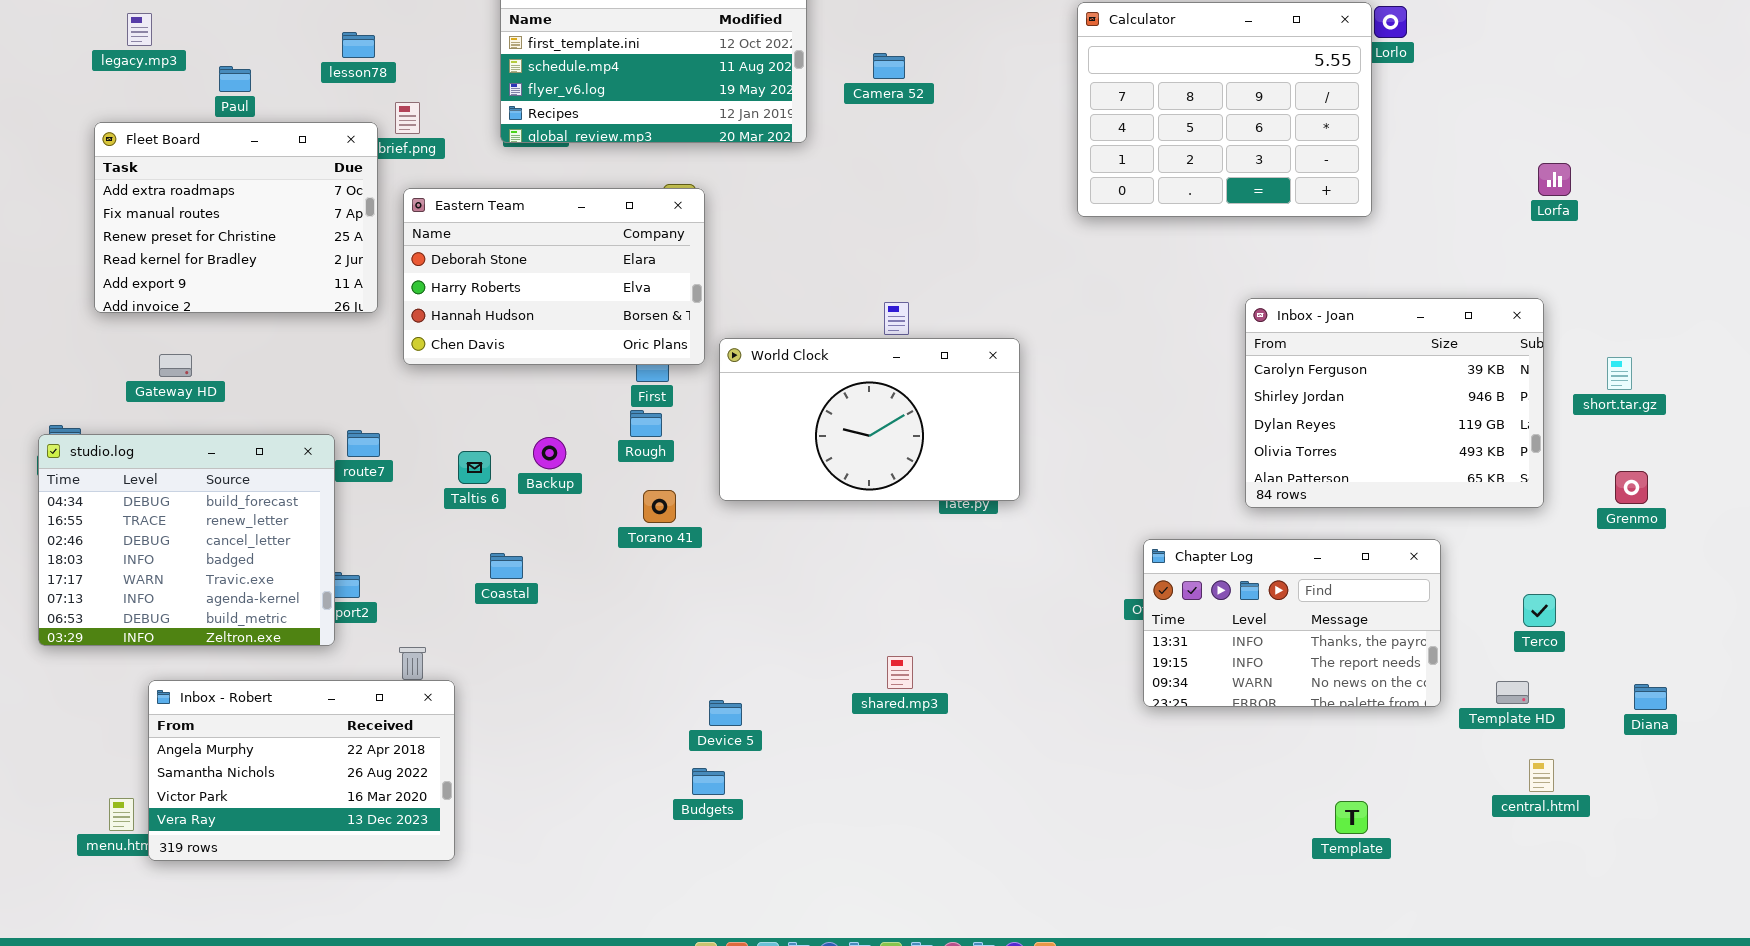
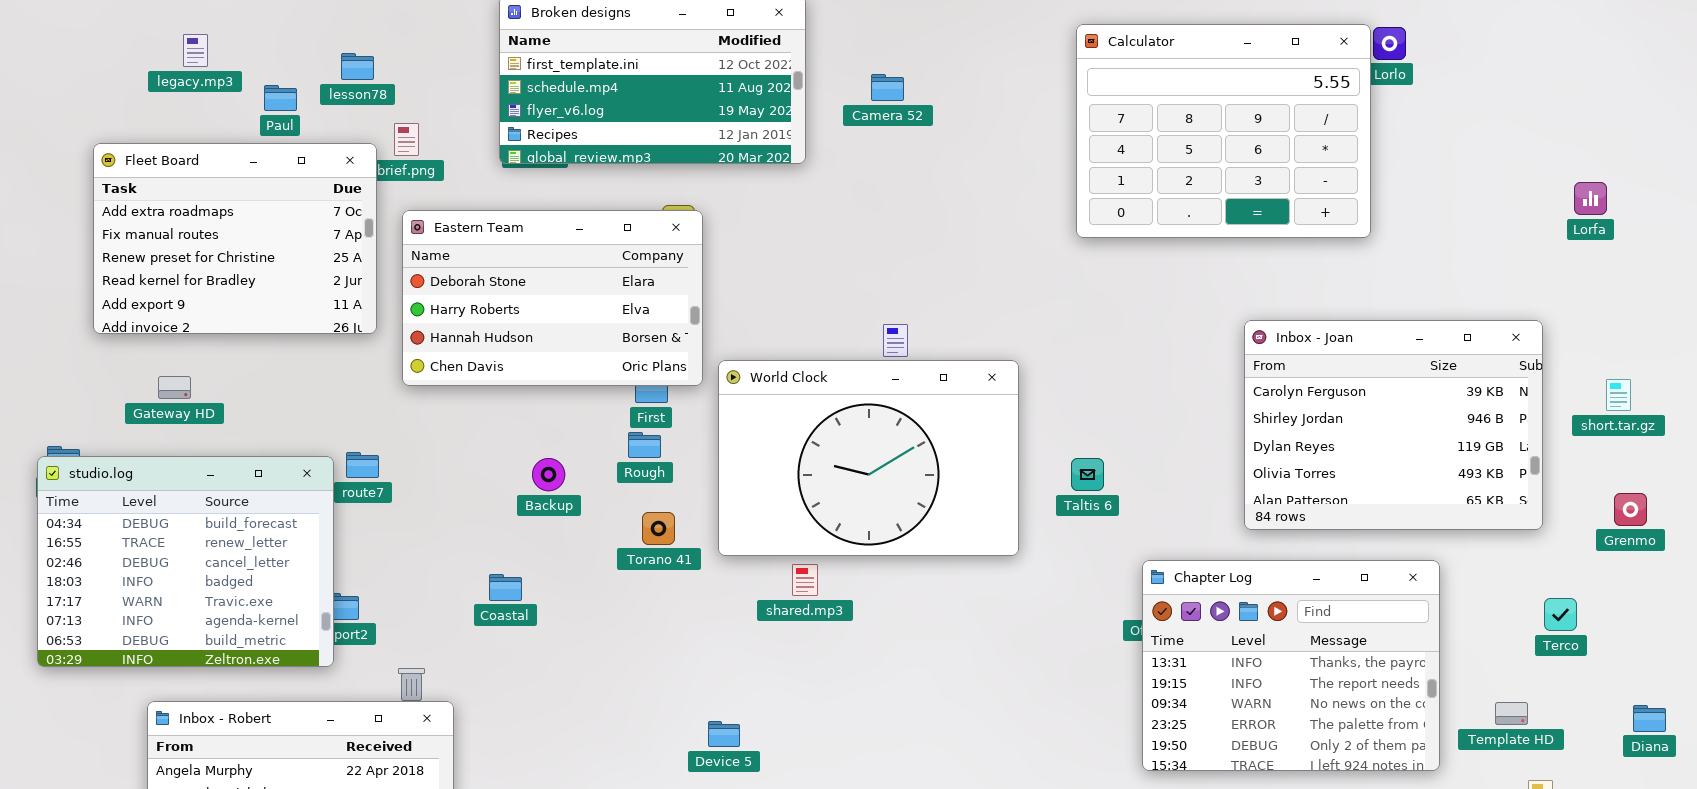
legacy.mp3: [127,13,152,46] -> [183,34,208,67], moved
Paul: [219,66,251,92] -> [264,85,297,111], moved
Lorfa: [1538,163,1571,196] -> [1574,182,1607,215], moved
World Clock: [719,338,1020,501] -> [718,360,1019,556], resized
Taltis 6: [458,451,491,484] -> [1071,458,1104,491], moved
Chapter Log: [1143,539,1441,707] -> [1142,560,1440,771], resized
Terco: [1523,594,1556,627] -> [1544,598,1577,631], moved
shared.mp3: [887,656,913,689] -> [792,564,818,596], moved

